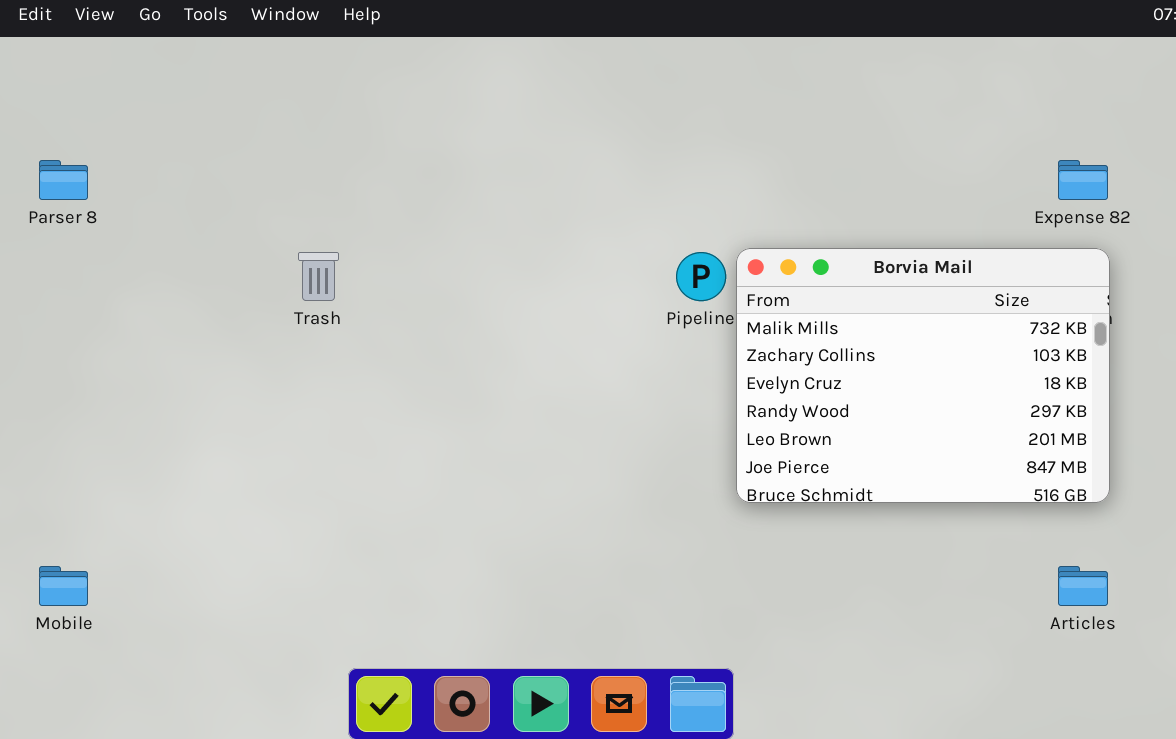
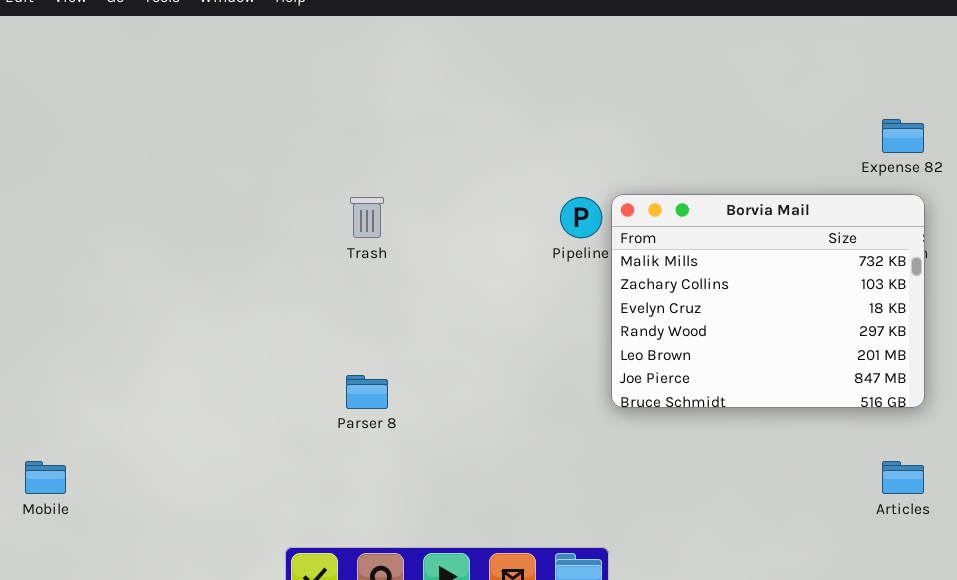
Parser 8: [39,160,88,200] -> [346,375,388,409], moved
Trash: [298,252,339,301] -> [350,197,384,238], moved

